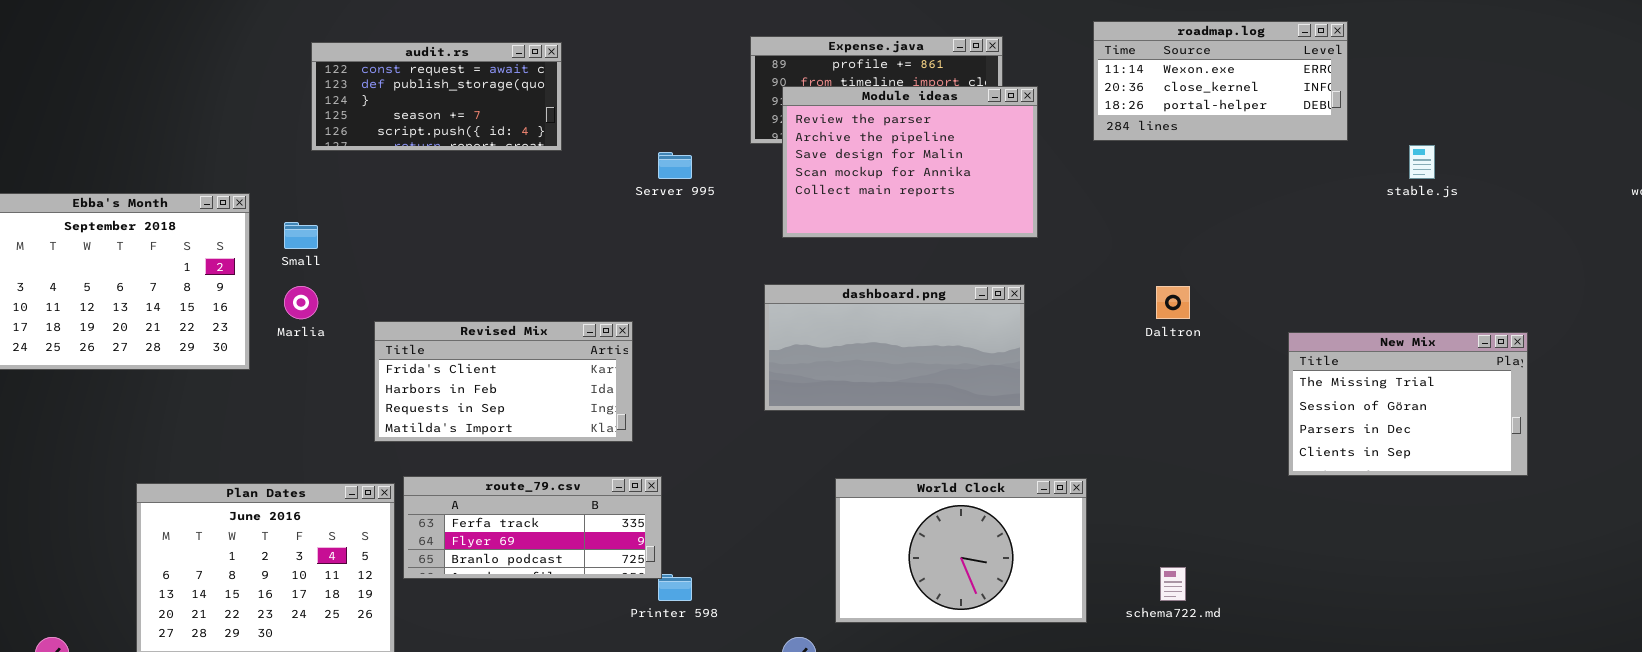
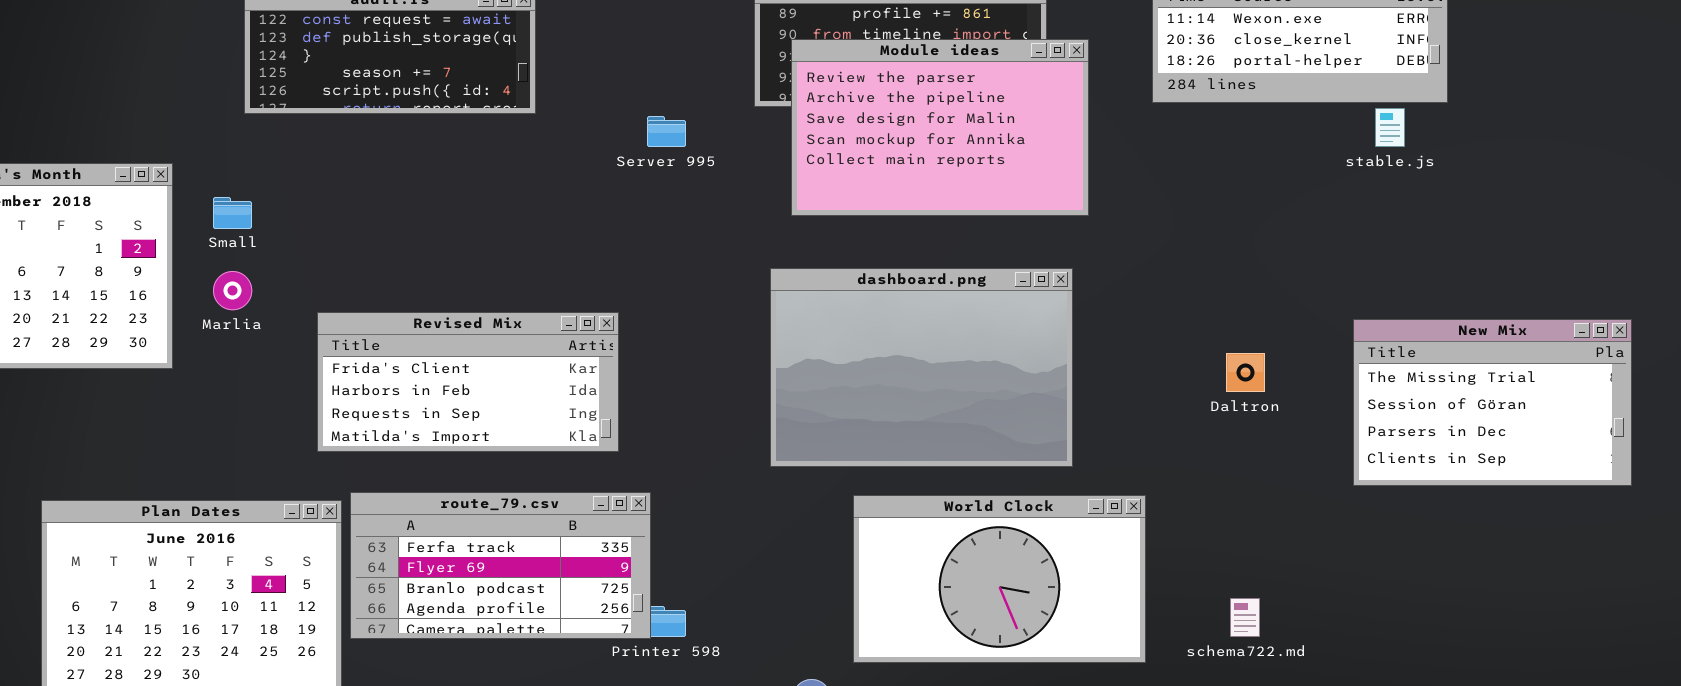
stable.js: [1409,145,1435,179] -> [1375,108,1405,147], moved
dashboard.png: [764,284,1025,411] -> [770,268,1073,467], resized
Daltron: [1156,286,1190,319] -> [1226,353,1265,392], moved
New Mix: [1288,332,1528,476] -> [1353,319,1632,486], moved
route_79.csv: [403,476,662,579] -> [350,492,651,639], resized

